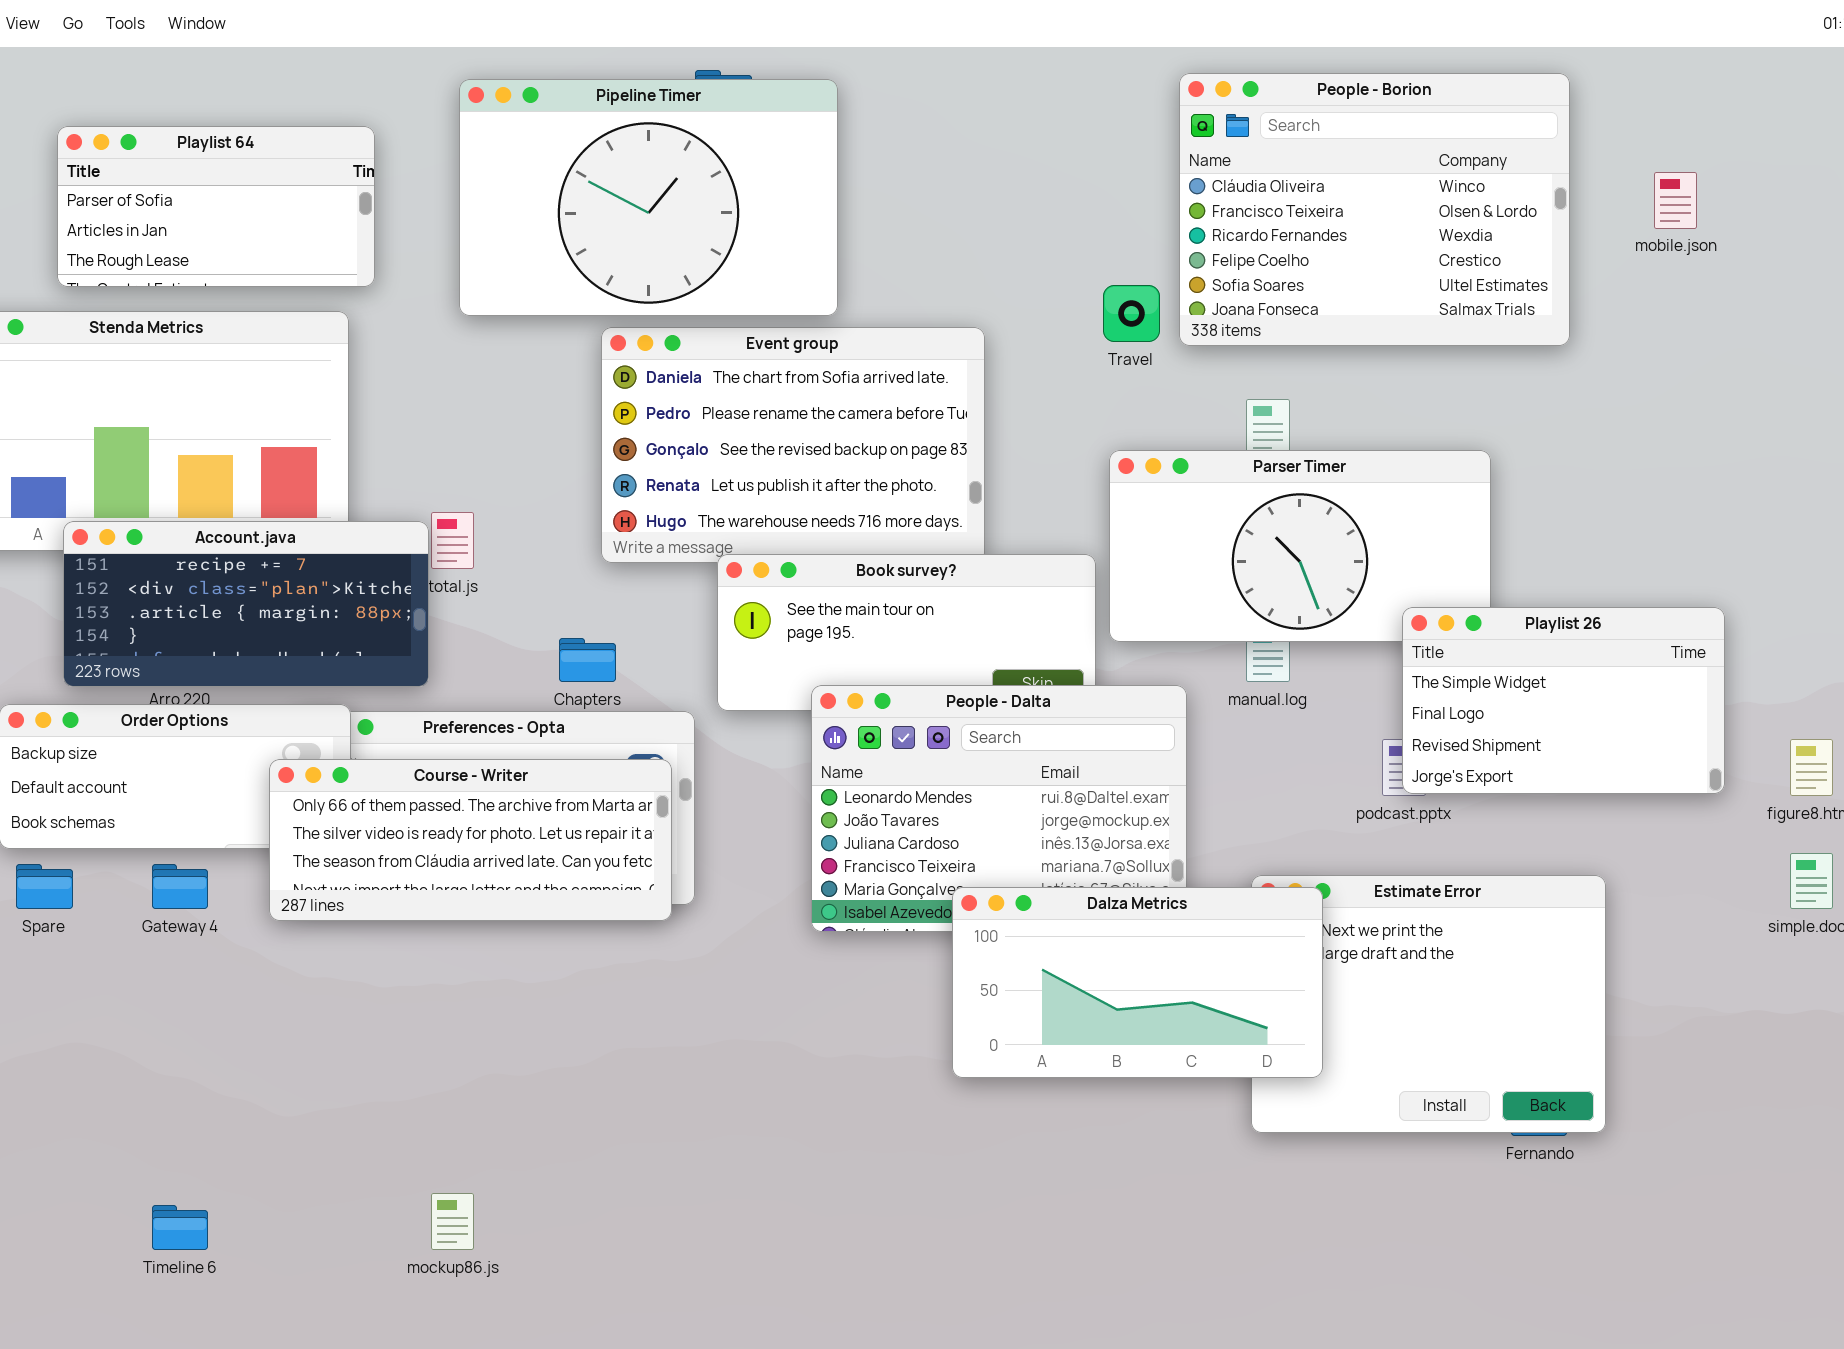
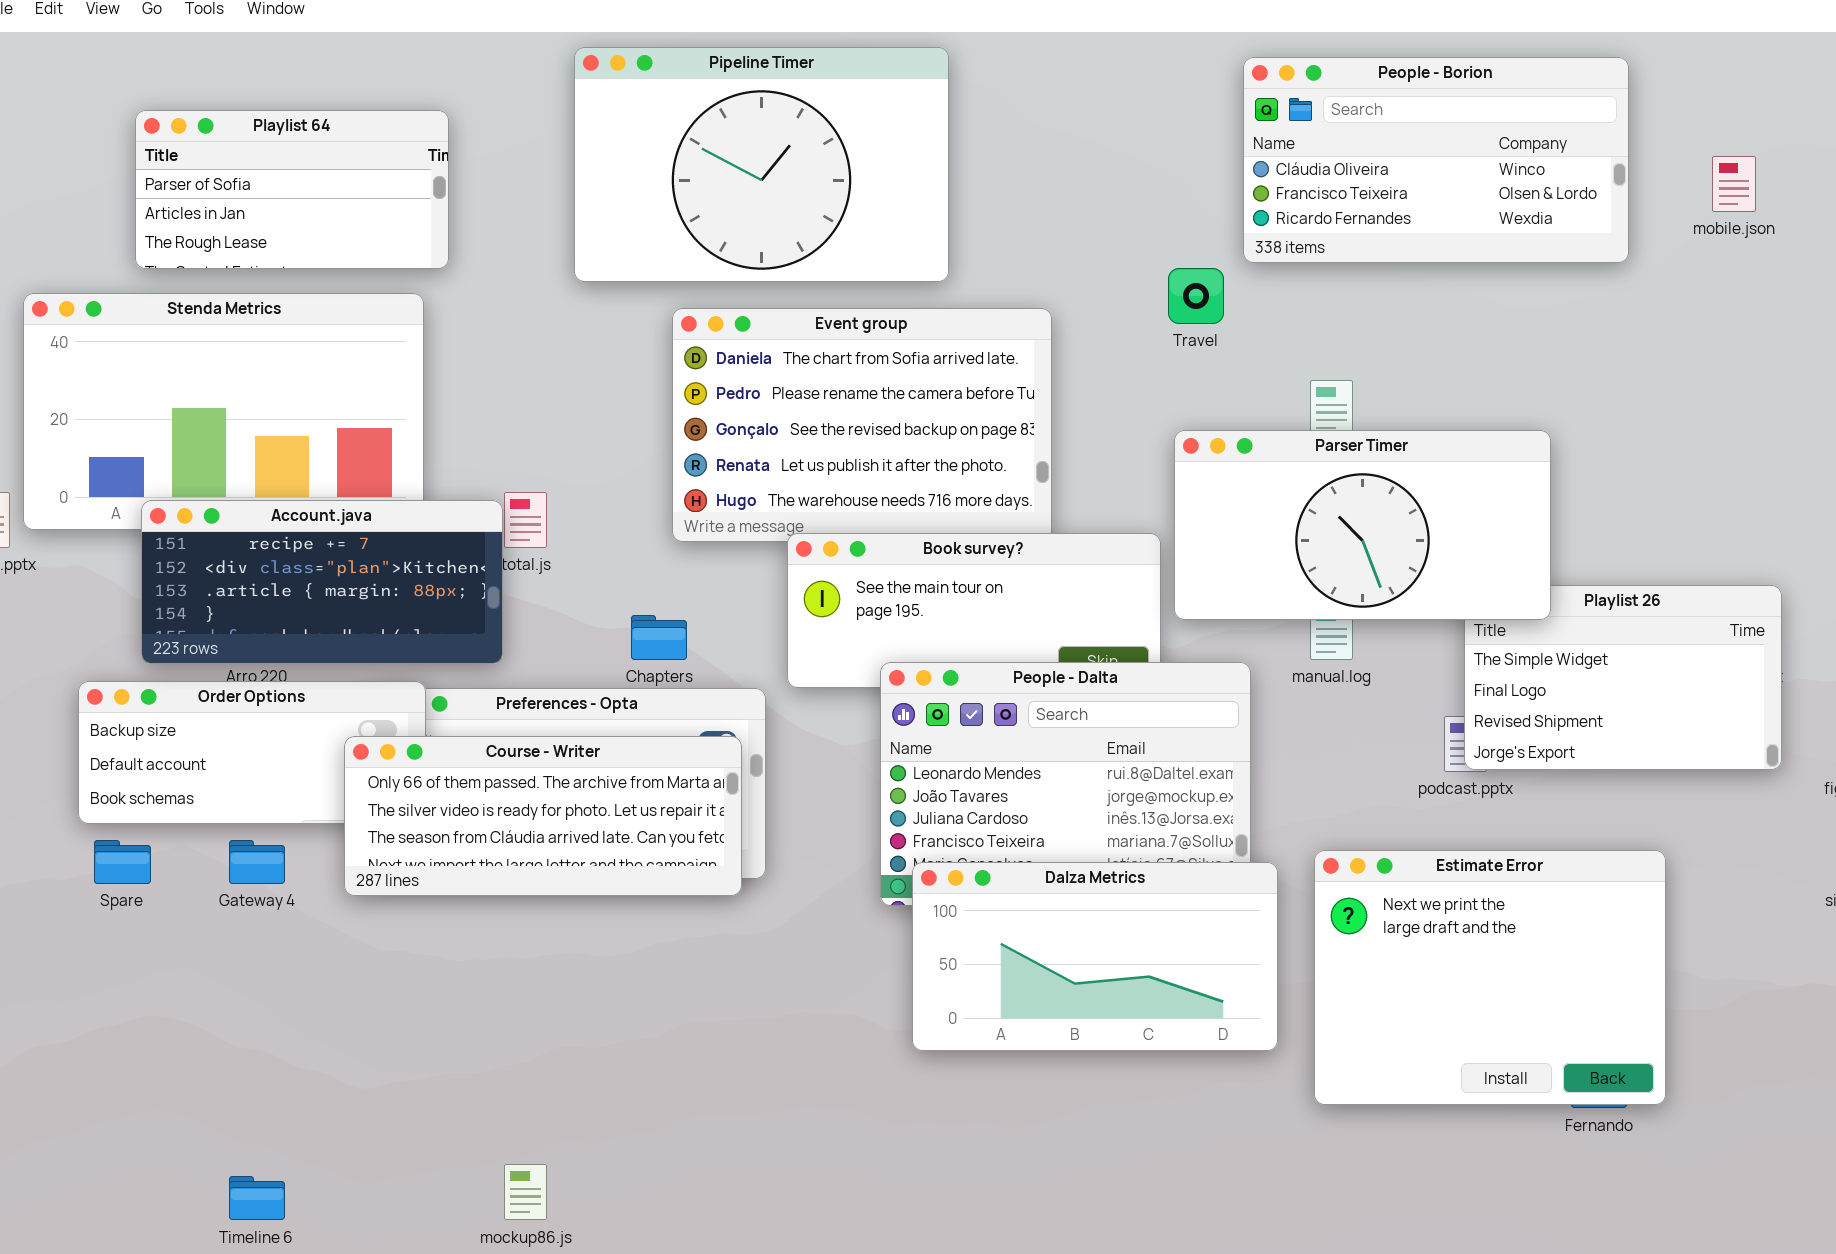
People - Borion: [1179,73,1570,346] -> [1243,57,1629,263], resized
Pipeline Timer: [459,79,838,316] -> [574,47,949,282], moved
Parser Timer: [1109,450,1491,642] -> [1174,430,1551,620], raised
Dalza Metrics: [952,887,1323,1078] -> [912,862,1278,1051], moved

